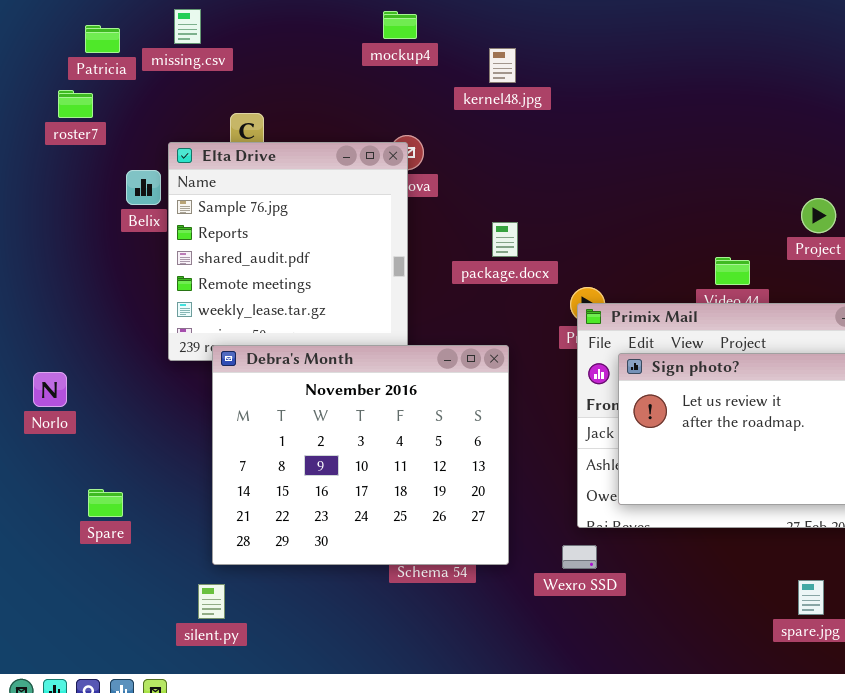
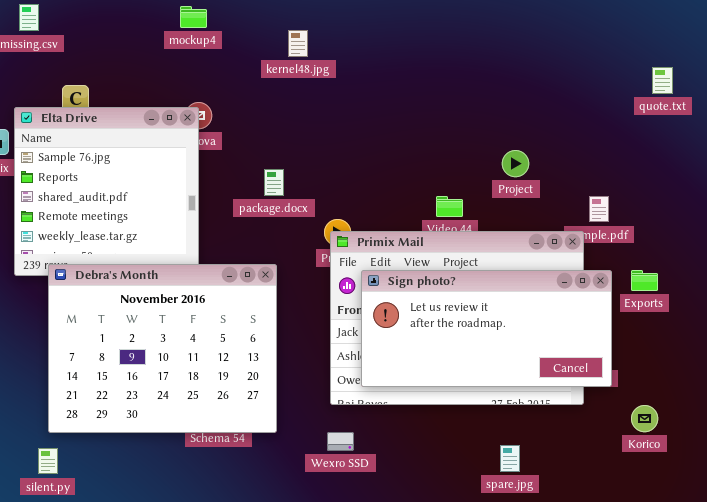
kernel48.jpg: [489,48,516,83] -> [288,30,308,57], moved
Wexro SSD: [562,545,597,569] -> [327,432,354,451], moved

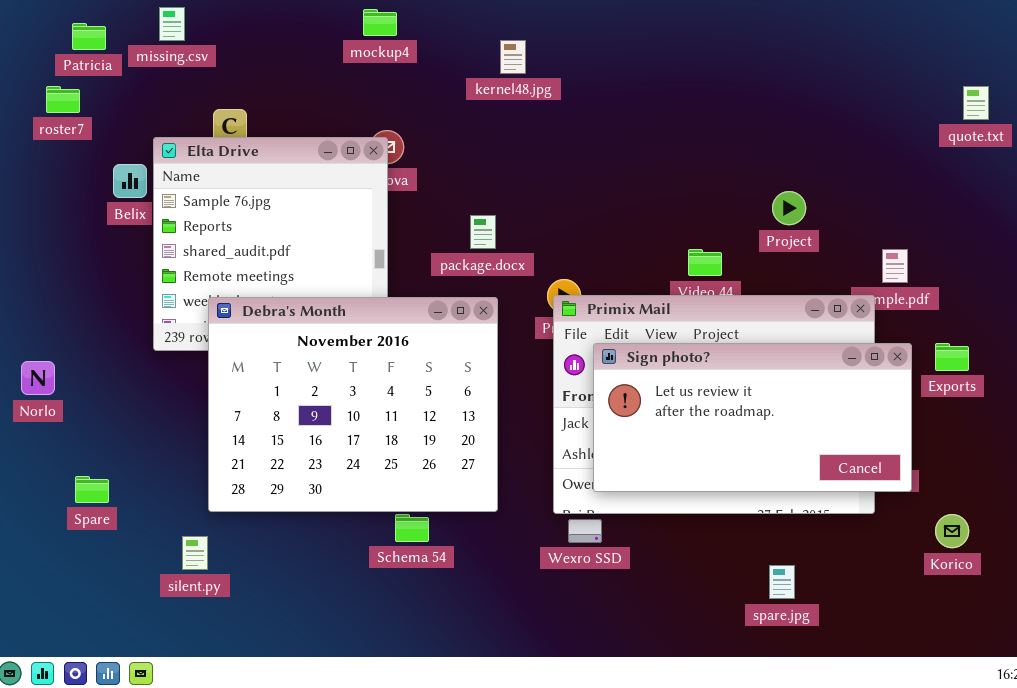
Debra's Month: [48,264,277,433] -> [208,297,498,512], moved
Wexro SSD: [327,432,354,451] -> [568,519,602,543], moved
silent.py: [38,448,58,474] -> [182,536,208,570], moved

